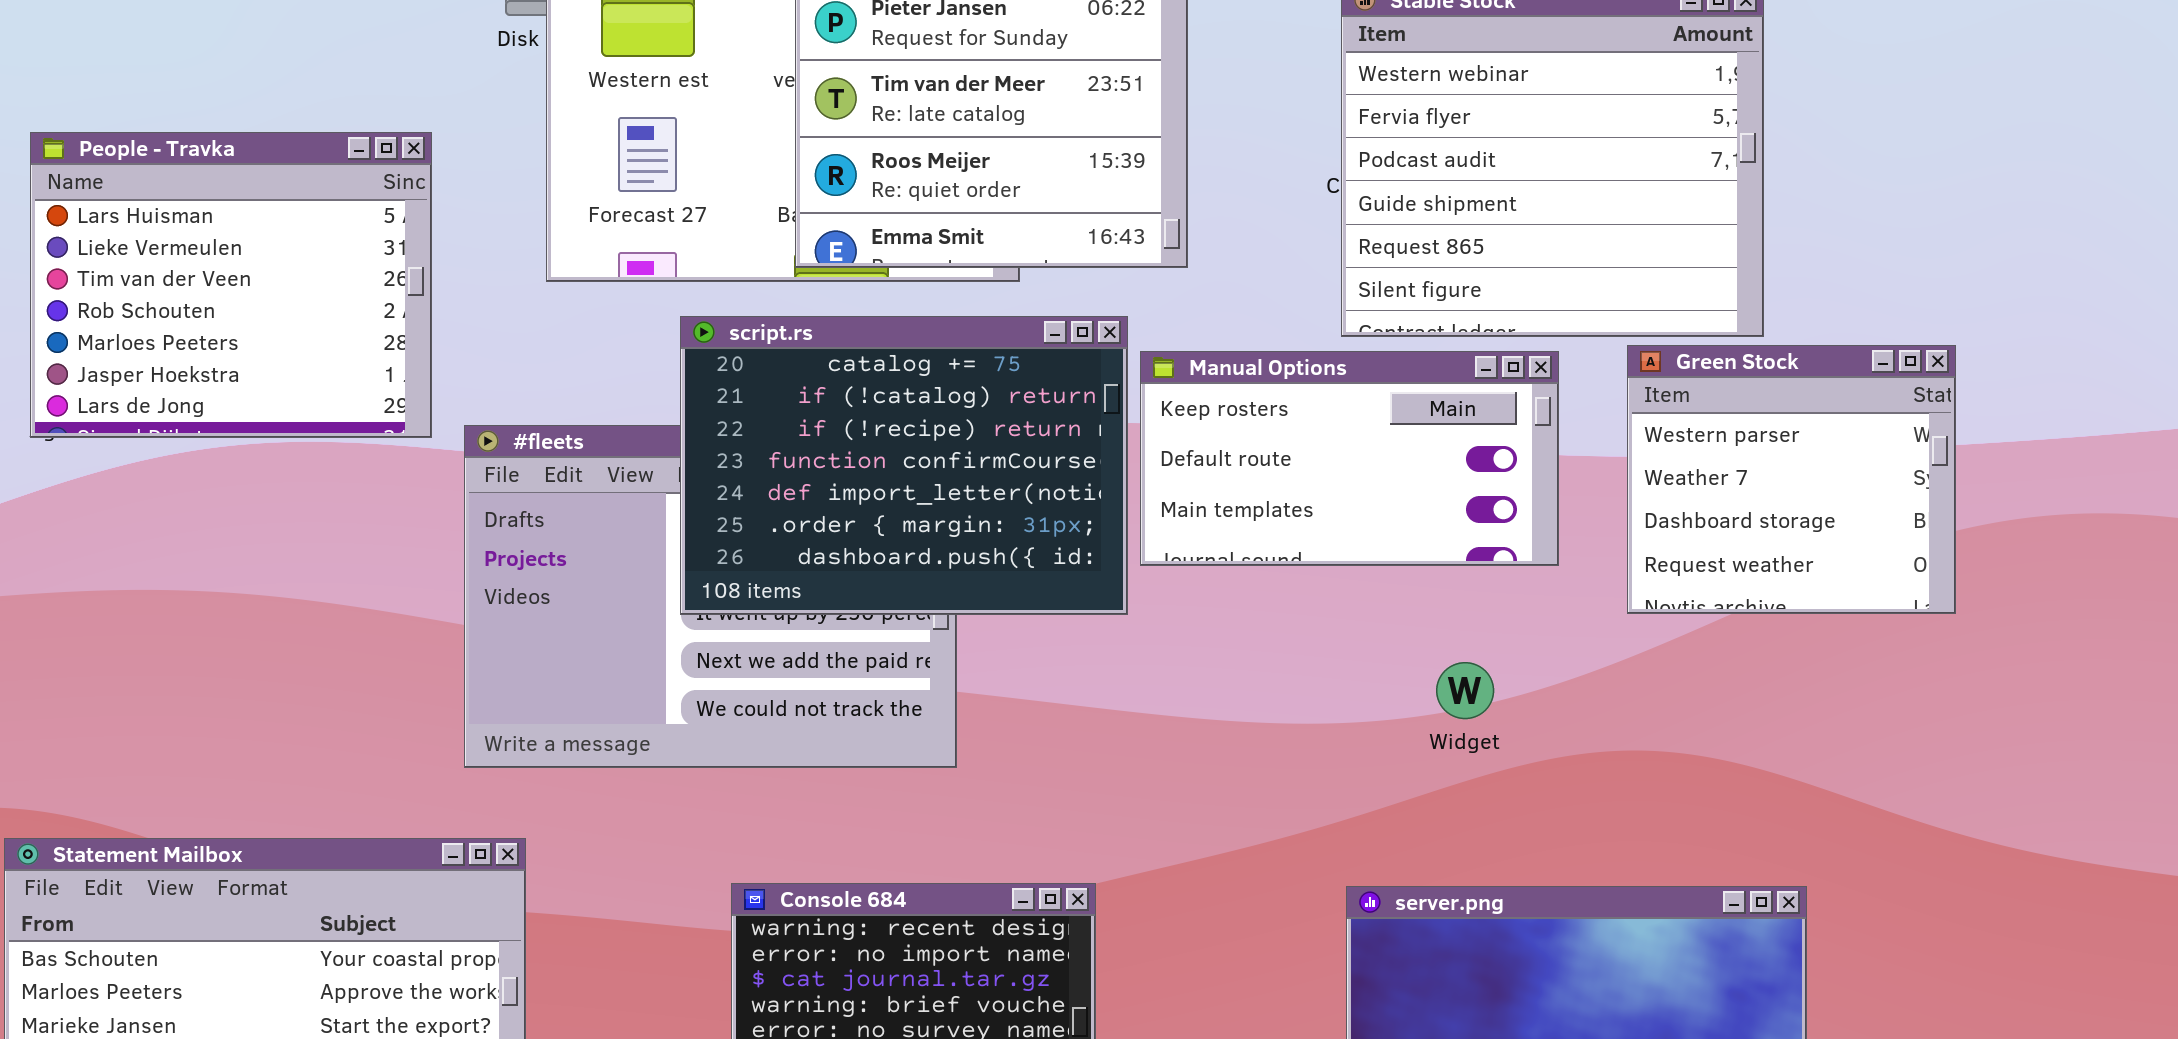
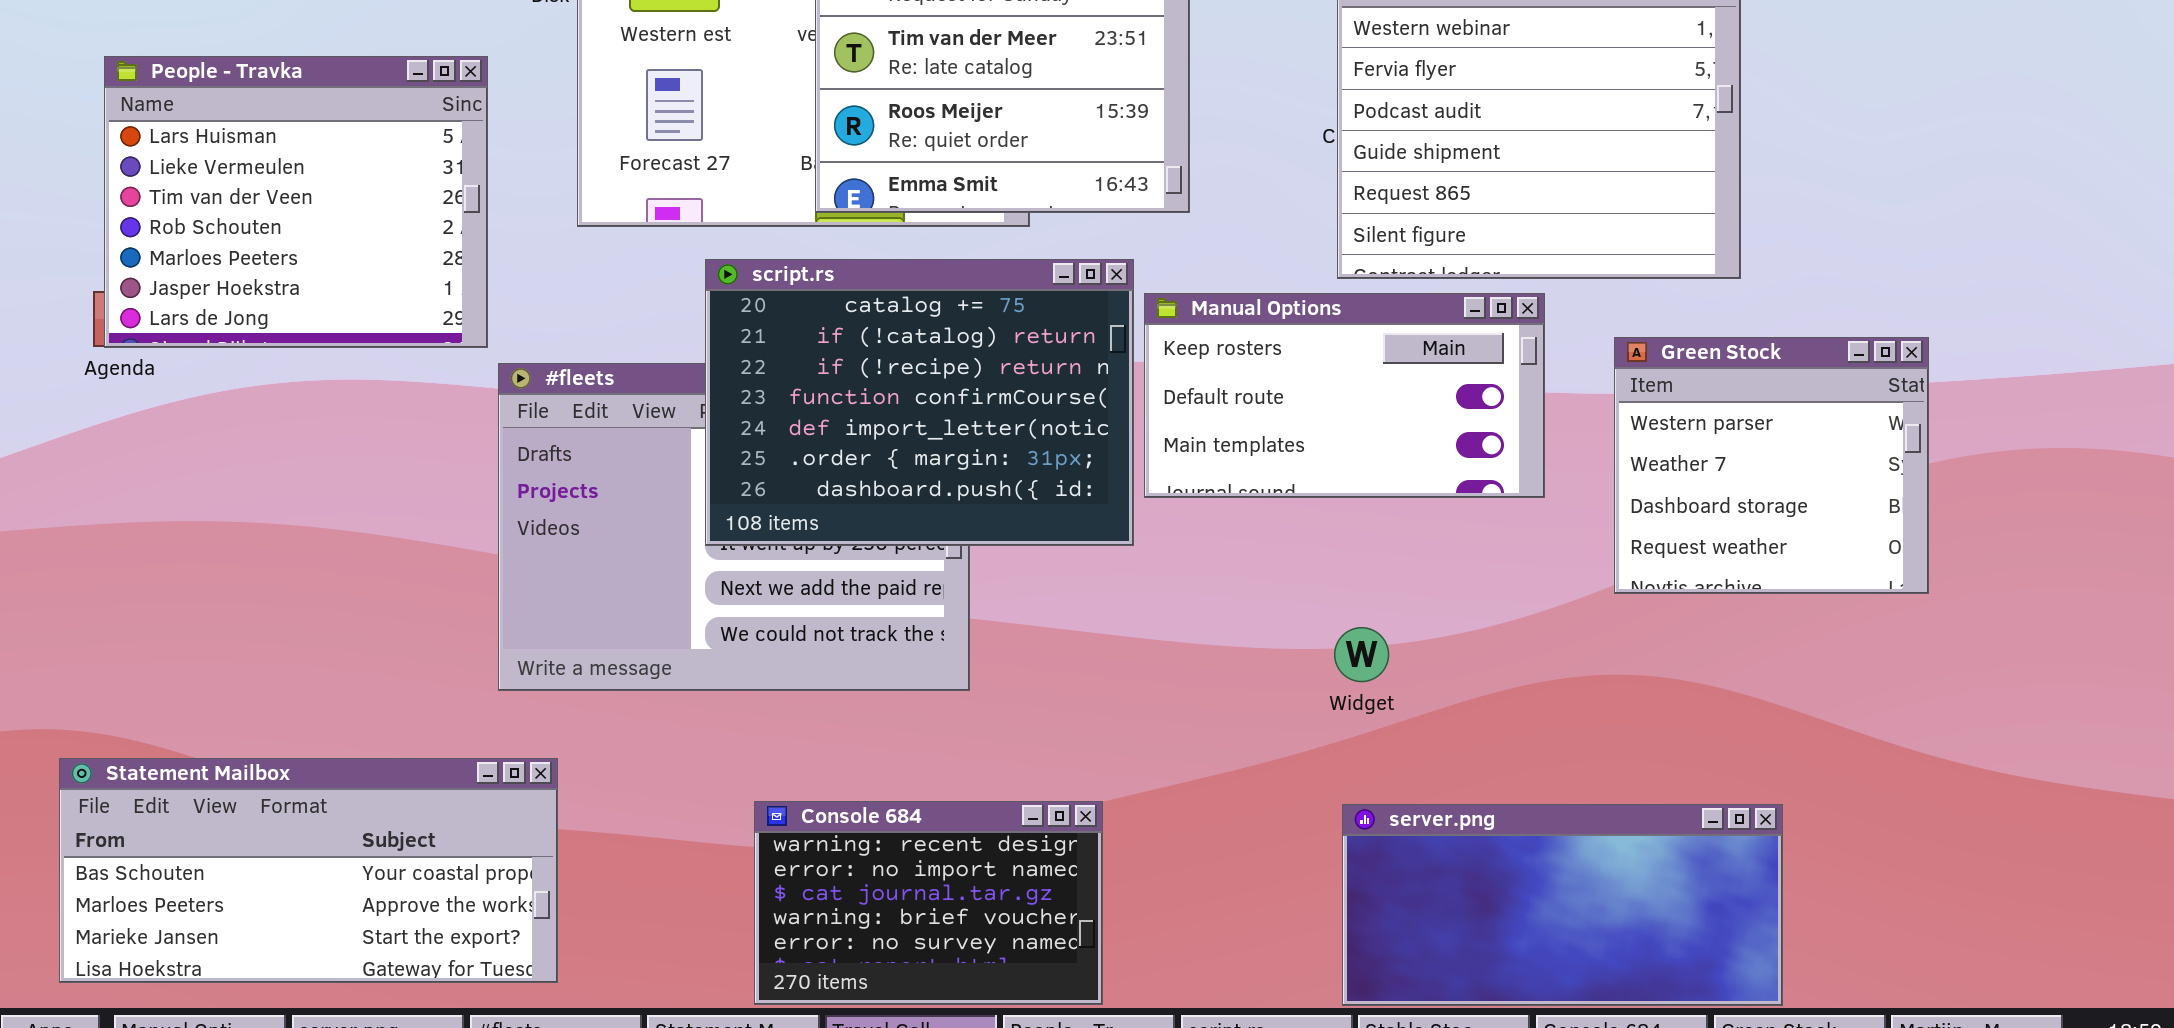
People - Travka: [30,132,432,438] -> [104,56,488,348], moved
Green Stock: [1627,345,1956,614] -> [1614,337,1929,594], moved
Widget: [1436,662,1494,719] -> [1334,627,1389,682], moved

